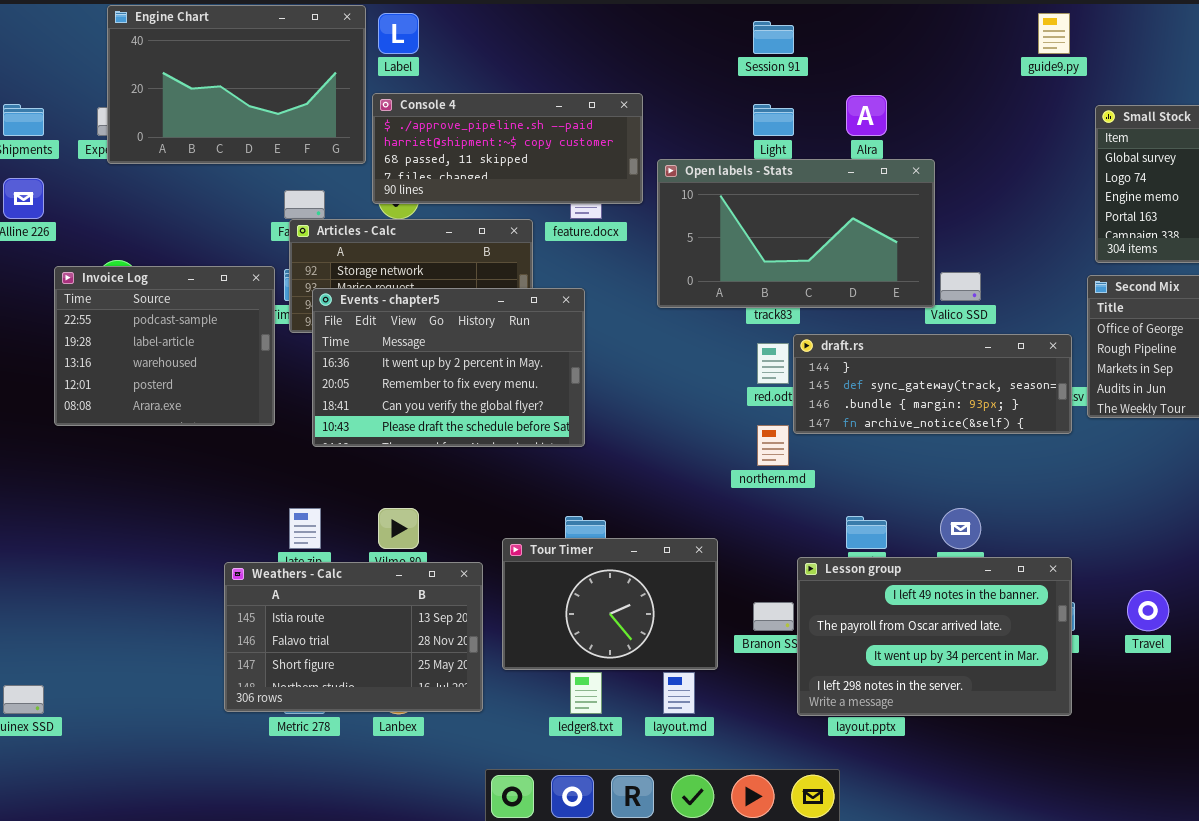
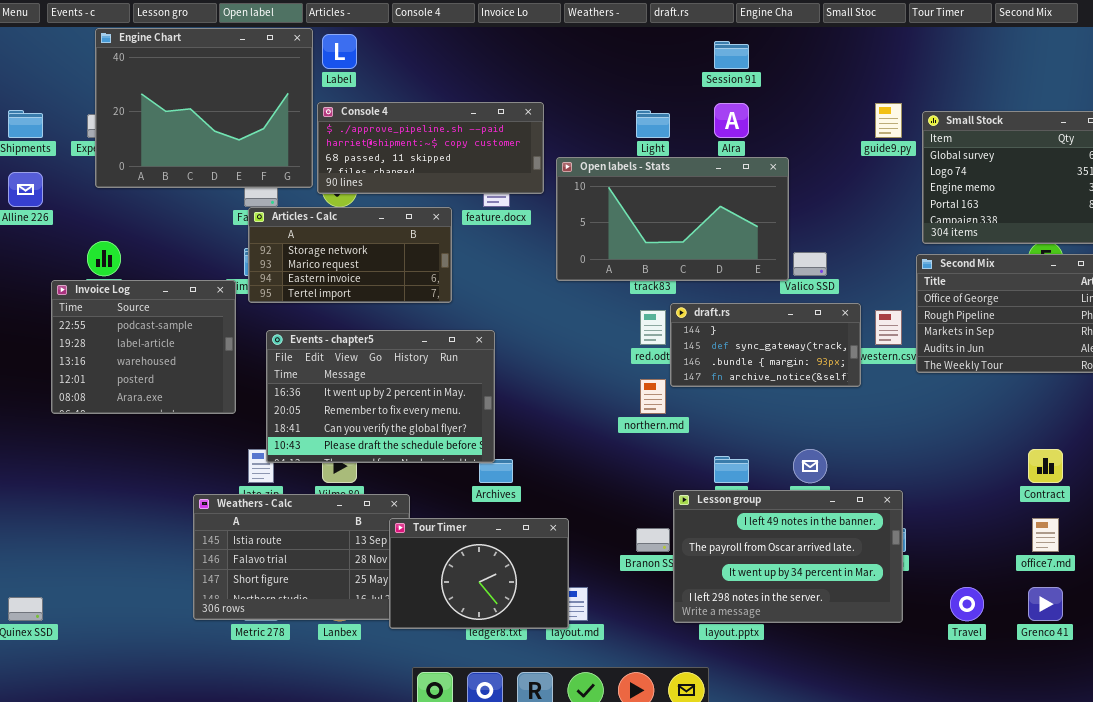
Engine Chart: [107,5,366,164] -> [95,28,313,188], resized
guide9.py: [1038,13,1070,54] -> [875,103,902,138], moved
Session 91: [753,21,794,54] -> [714,41,749,69], moved
Invoice Log: [54,266,275,426] -> [51,280,236,414], moved
Events - chapter5: [312,288,585,447] -> [266,330,495,463], moved
draft.rs: [793,334,1072,434] -> [670,303,861,387], resized
Tour Timer: [502,538,718,670] -> [389,518,569,629], moved
Travel: [1127,590,1169,631] -> [950,587,984,621], moved

